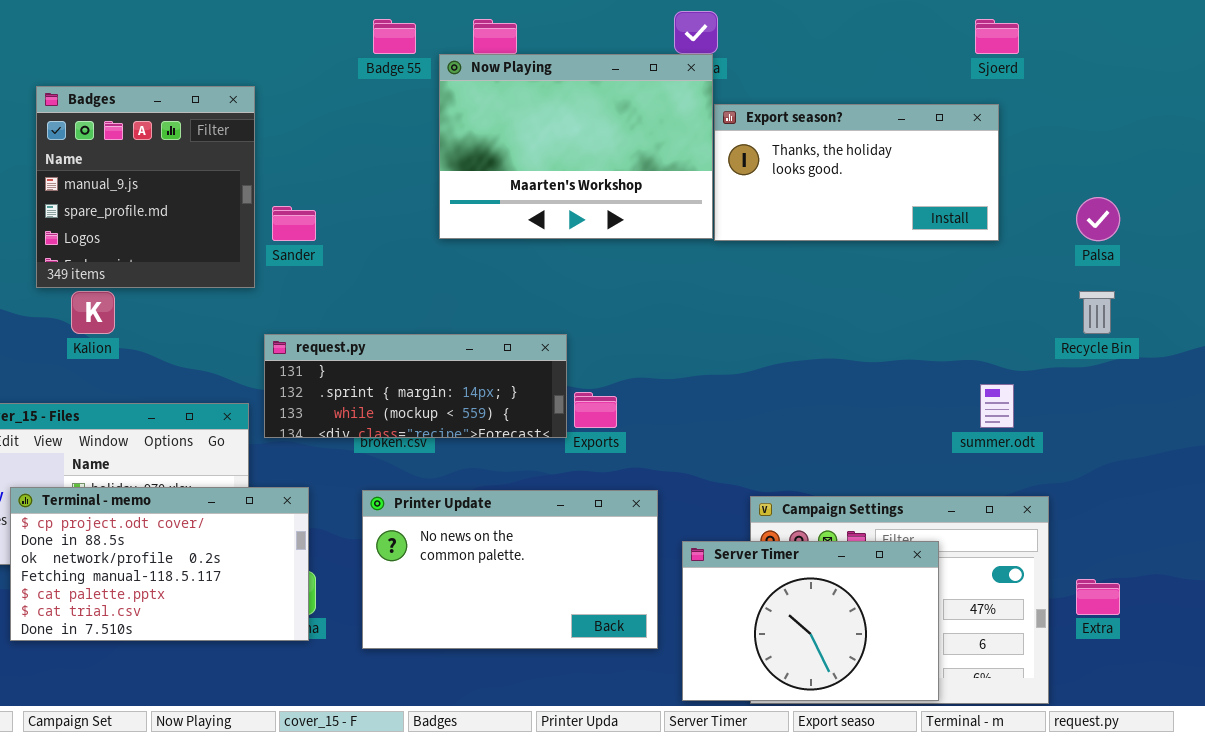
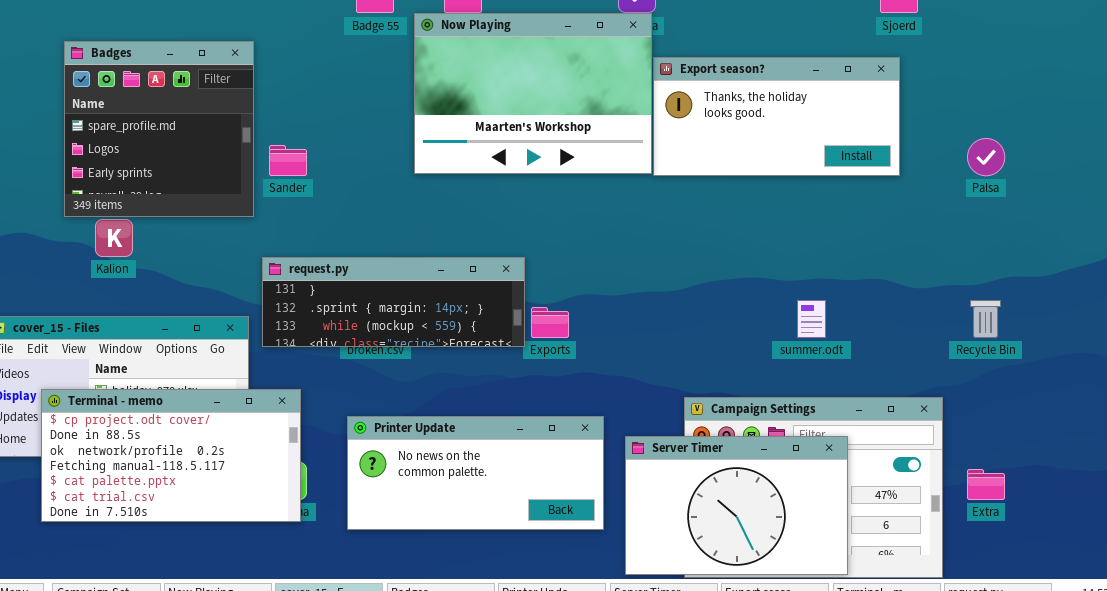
Badges: [36,86,255,288] -> [64,41,254,217], scrolled down 1 row
Recycle Bin: [1079,291,1115,334] -> [970,300,1001,338], moved
summer.odt: [980,384,1014,428] -> [797,300,826,338], moved
Printer Update: [362,490,658,649] -> [347,416,604,530], resized

